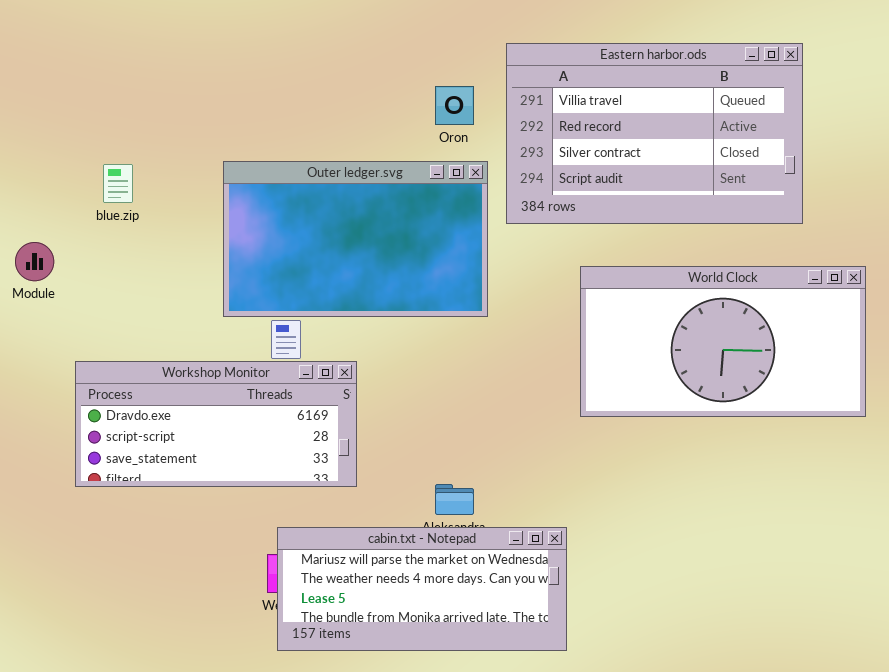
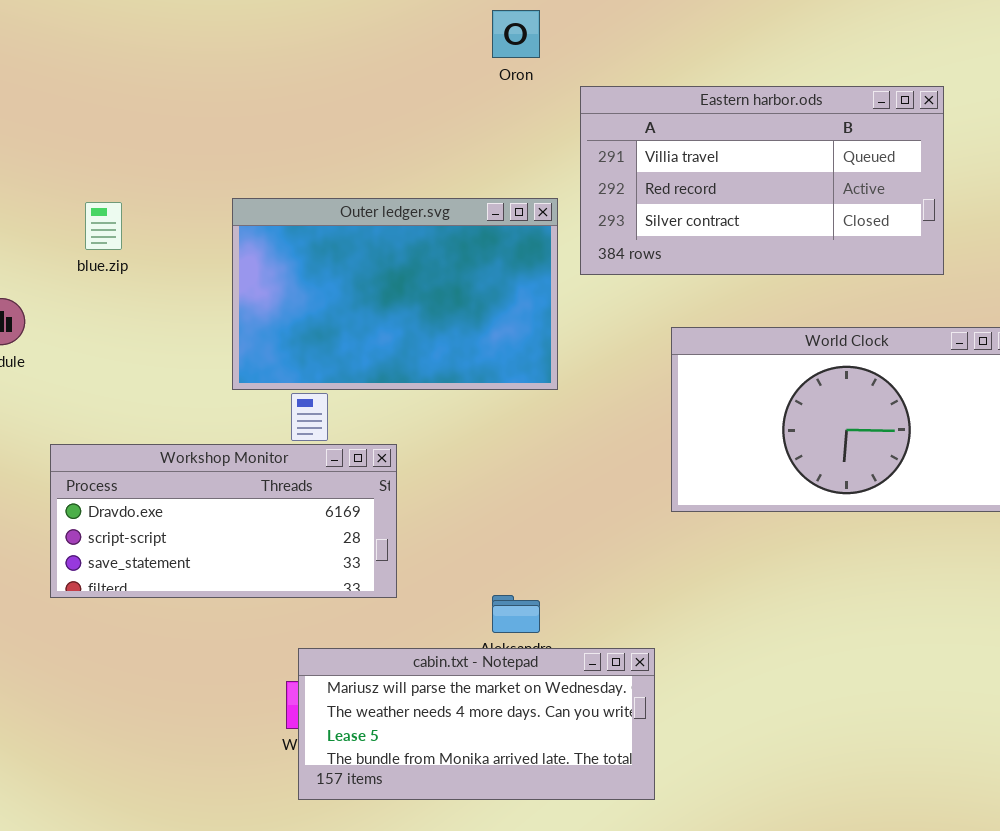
Eastern harbor.ods: [506,43,803,224] -> [580,86,944,275], resized
Oron: [435,86,474,125] -> [492,10,540,58], moved

